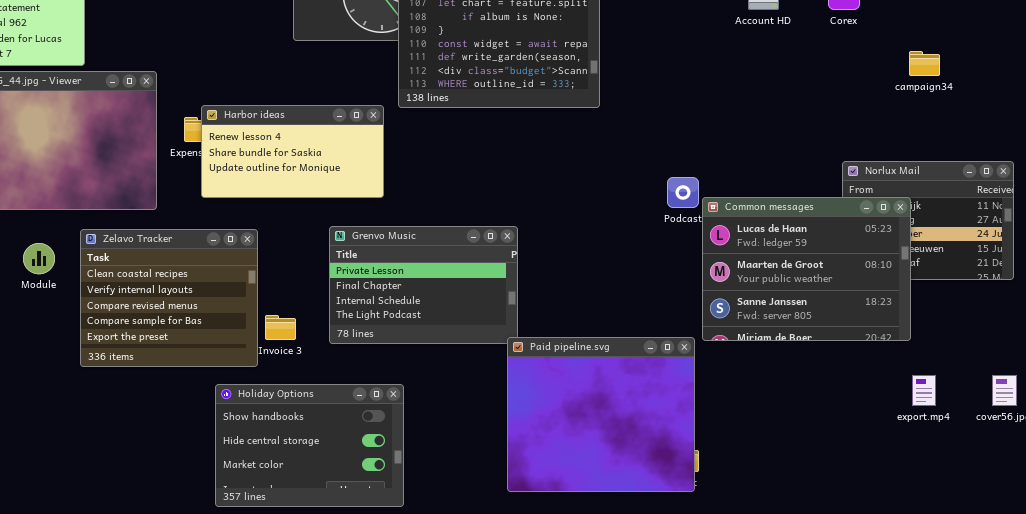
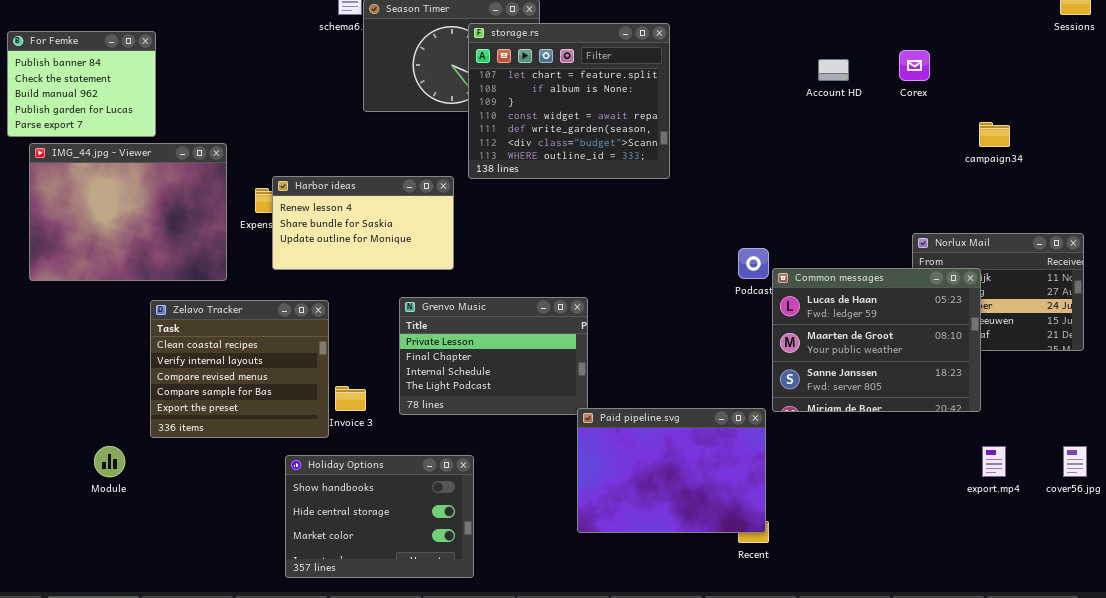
Module: [23,243,55,274] -> [94,446,125,477], moved
Paid pipeline.svg: [507,337,695,492] -> [577,408,766,533], resized

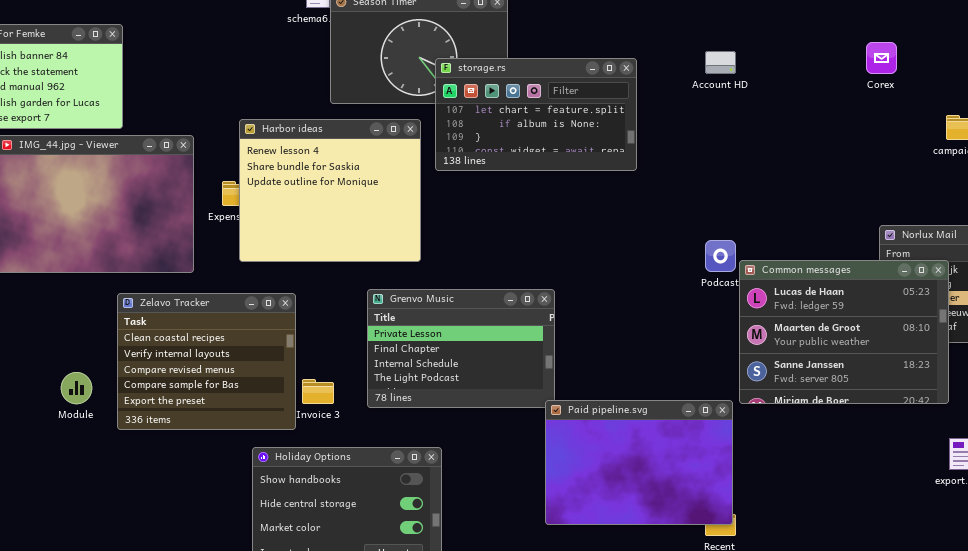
storage.rs: [468,23,670,179] -> [435,58,637,171], resized
Account HD: [818,59,849,81] -> [705,51,736,74], moved
Harbor ideas: [272,176,454,270] -> [239,119,421,262], resized
Module: [94,446,125,477] -> [61,372,92,404], moved

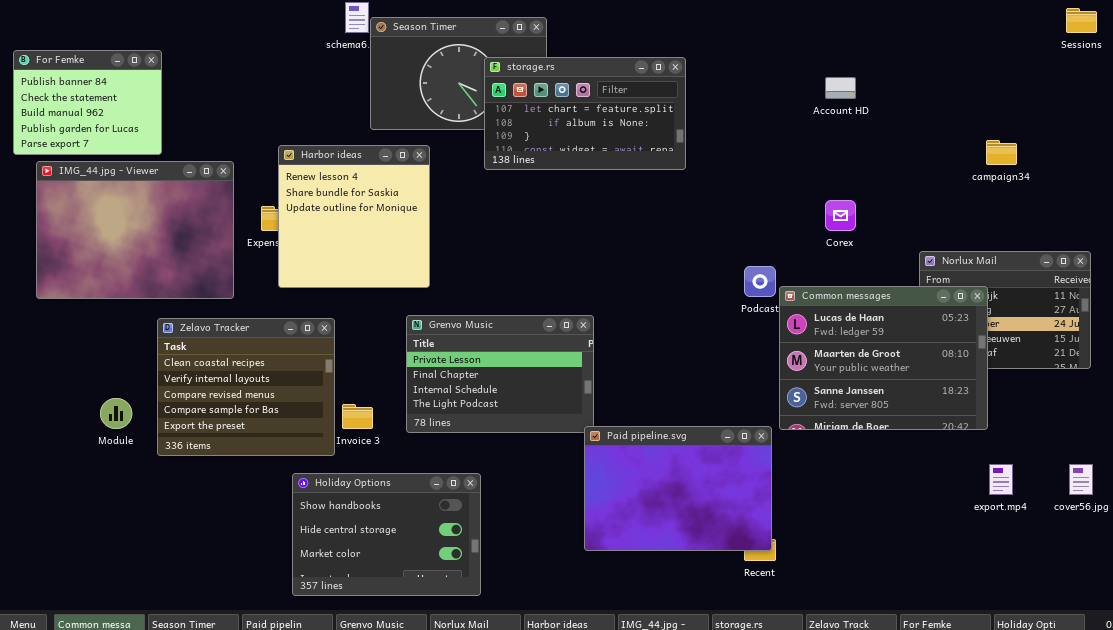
Corex: [866,42,897,74] -> [825,200,856,231], moved
Account HD: [705,51,736,74] -> [825,77,856,99], moved
storage.rs: [435,58,637,171] -> [484,57,686,170], moved
Harbor ideas: [239,119,421,262] -> [278,145,430,288], resized

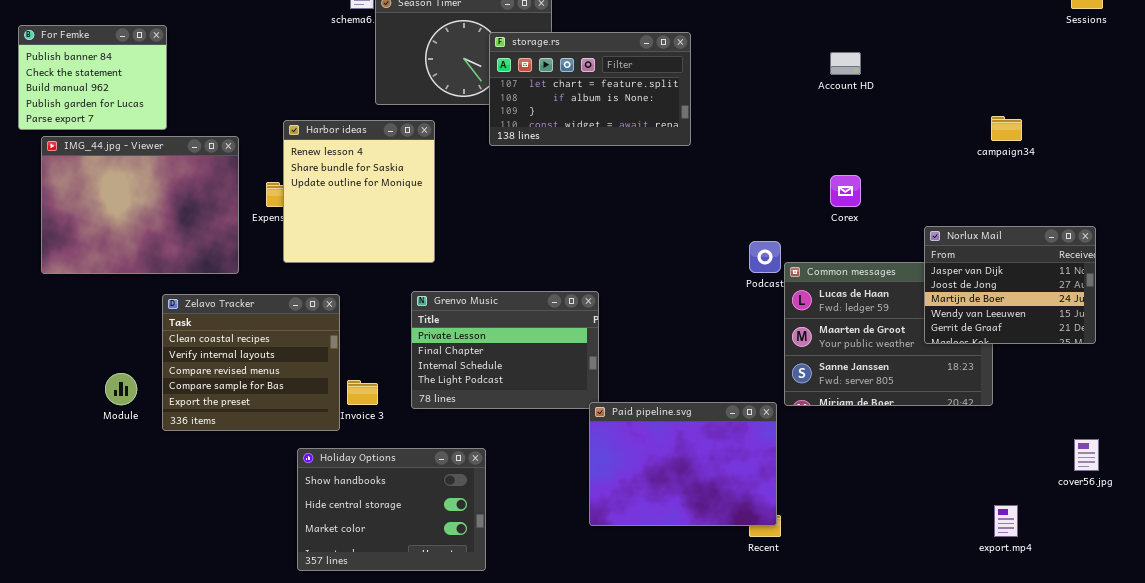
Norlux Mail: [919,251,1091,369] -> [924,226,1096,344], raised
export.mp4: [989,464,1013,495] -> [994,505,1018,537], moved

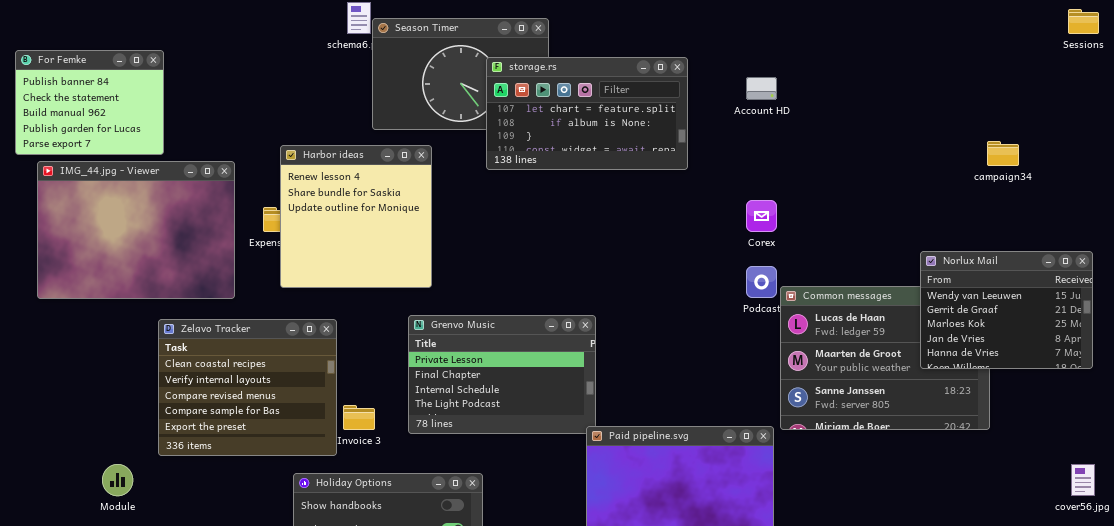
Account HD: [830,52,861,75] -> [746,77,777,100], moved
Corex: [830,175,861,207] -> [746,200,777,232], moved
Norlux Mail: [924,226,1096,344] -> [920,251,1093,369], scrolled down 3 rows
Module: [105,373,137,405] -> [102,464,133,496], moved

